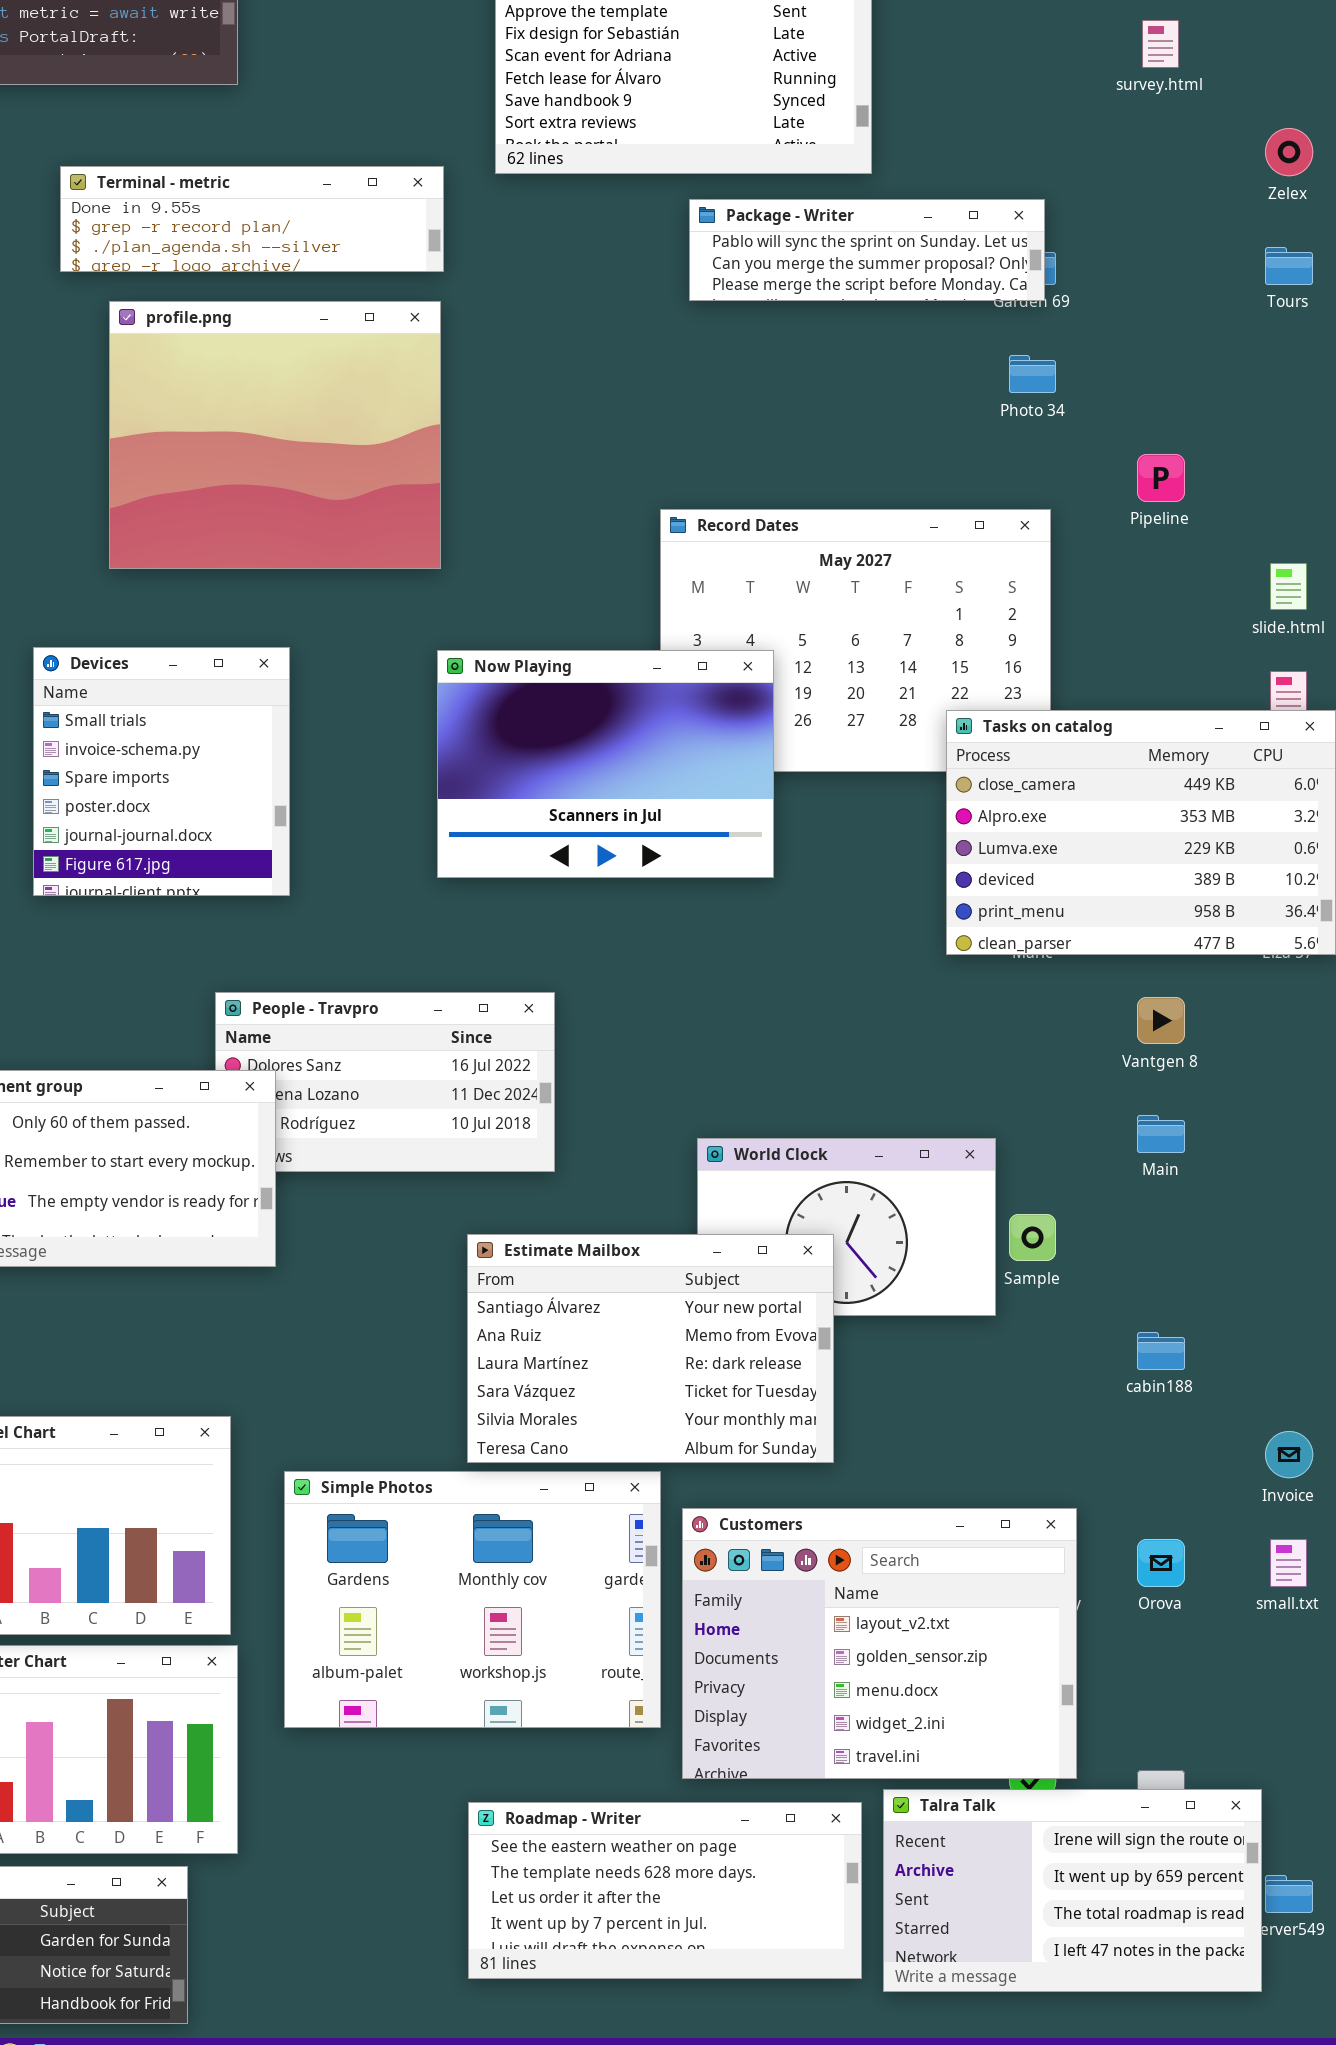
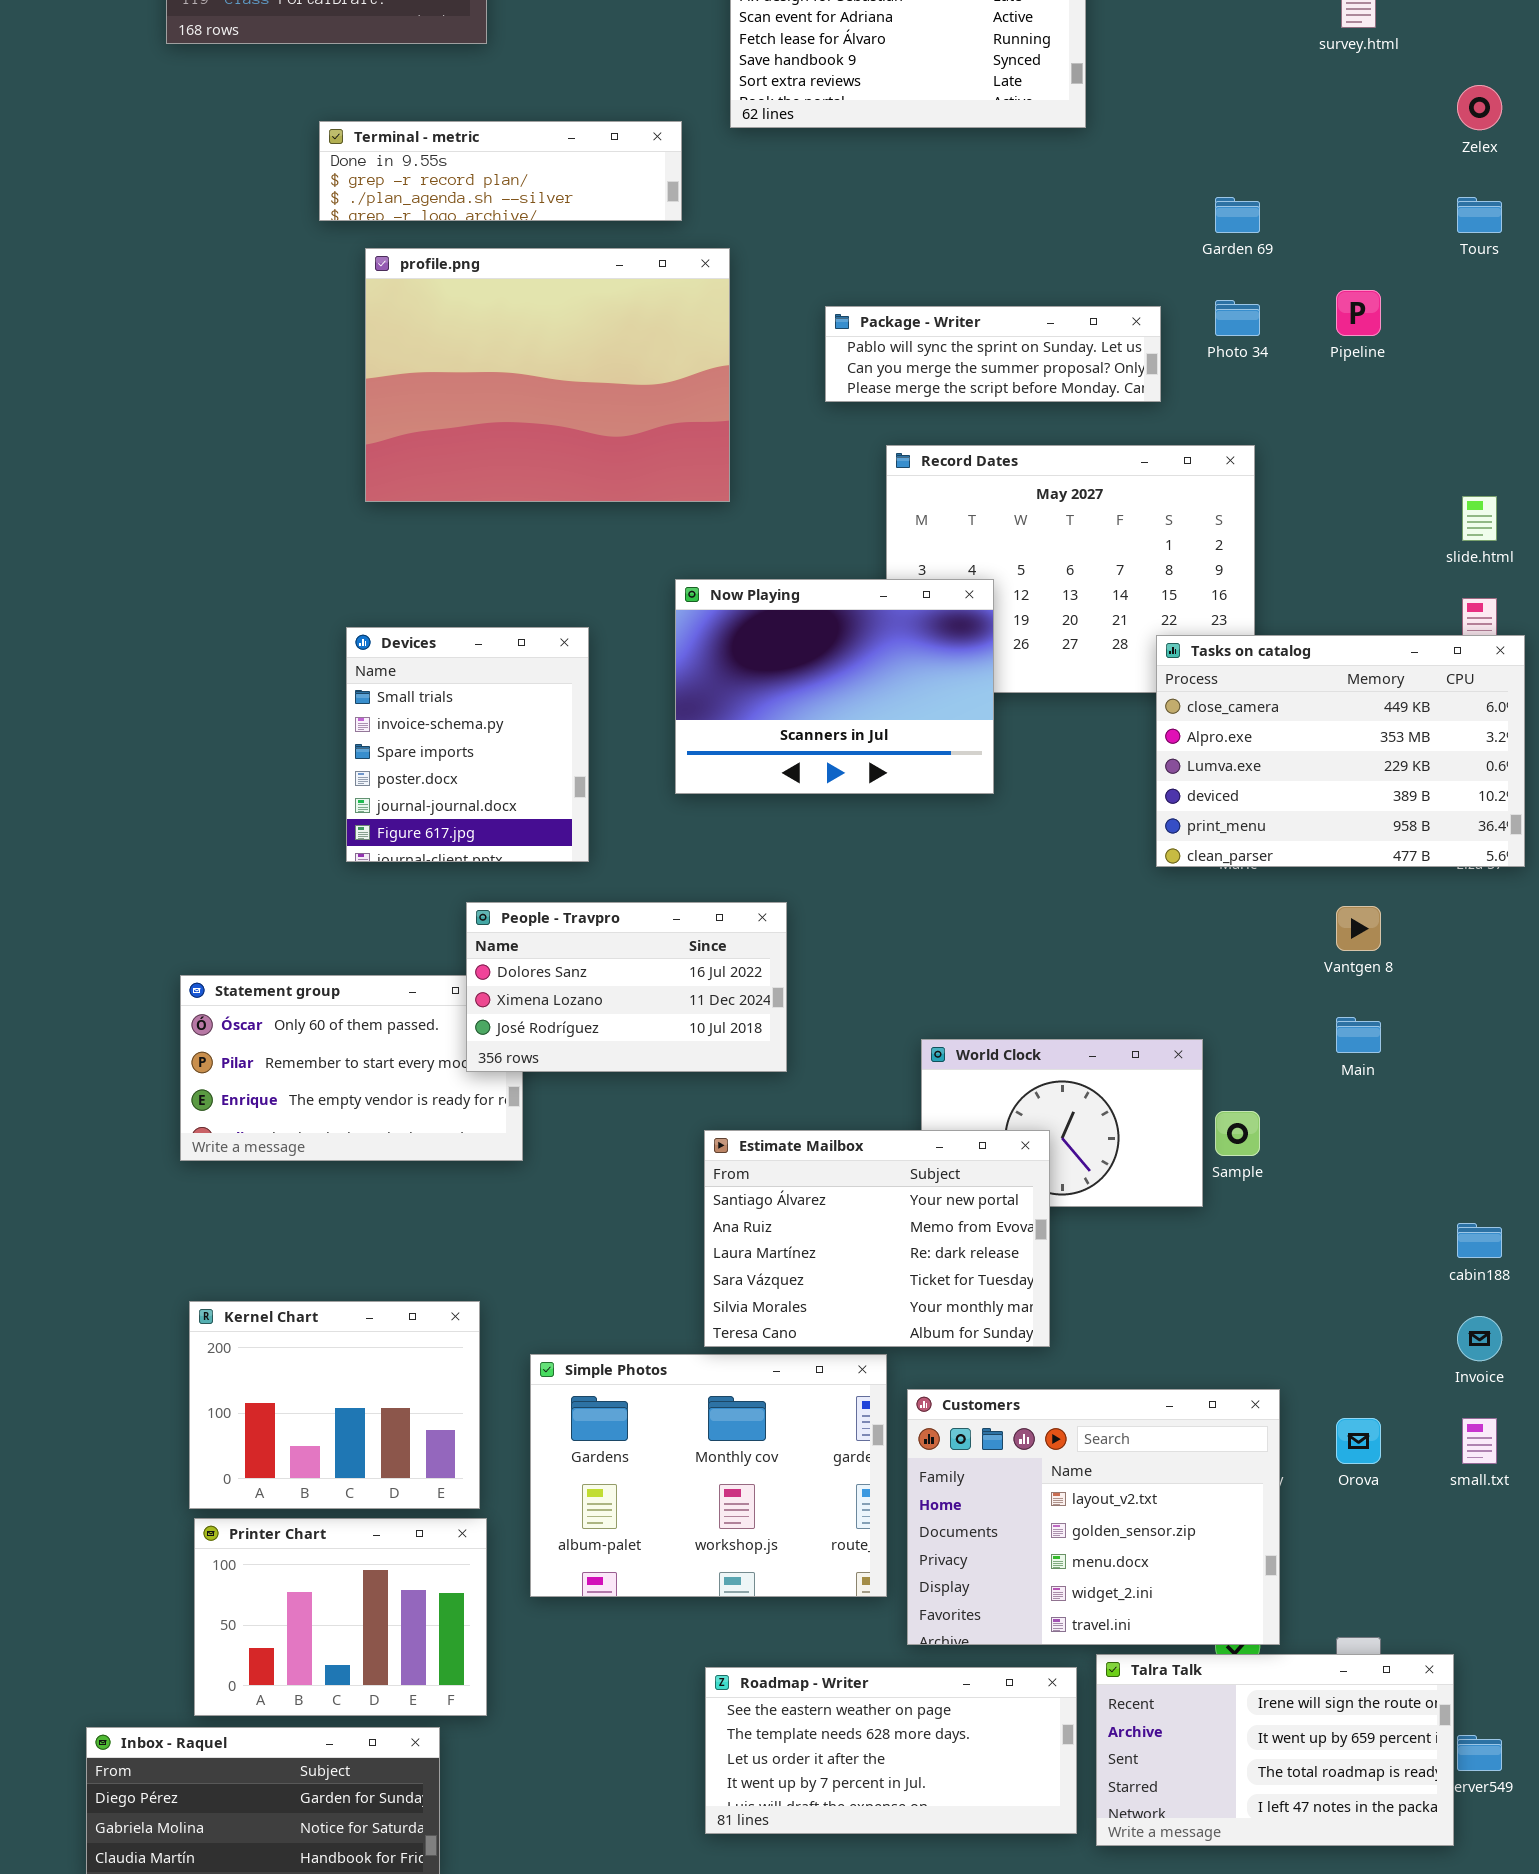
Package - Writer: [689,199,1045,301] -> [825,306,1161,402], moved
profile.png: [109,301,441,569] -> [365,248,730,502], resized
Pipeline: [1137,454,1185,502] -> [1336,290,1381,336], moved
Devices: [33,647,290,896] -> [346,627,589,862], moved
People - Travpro: [215,992,555,1172] -> [466,902,787,1072], raised
cabin188: [1137,1332,1185,1370] -> [1457,1223,1502,1258], moved

